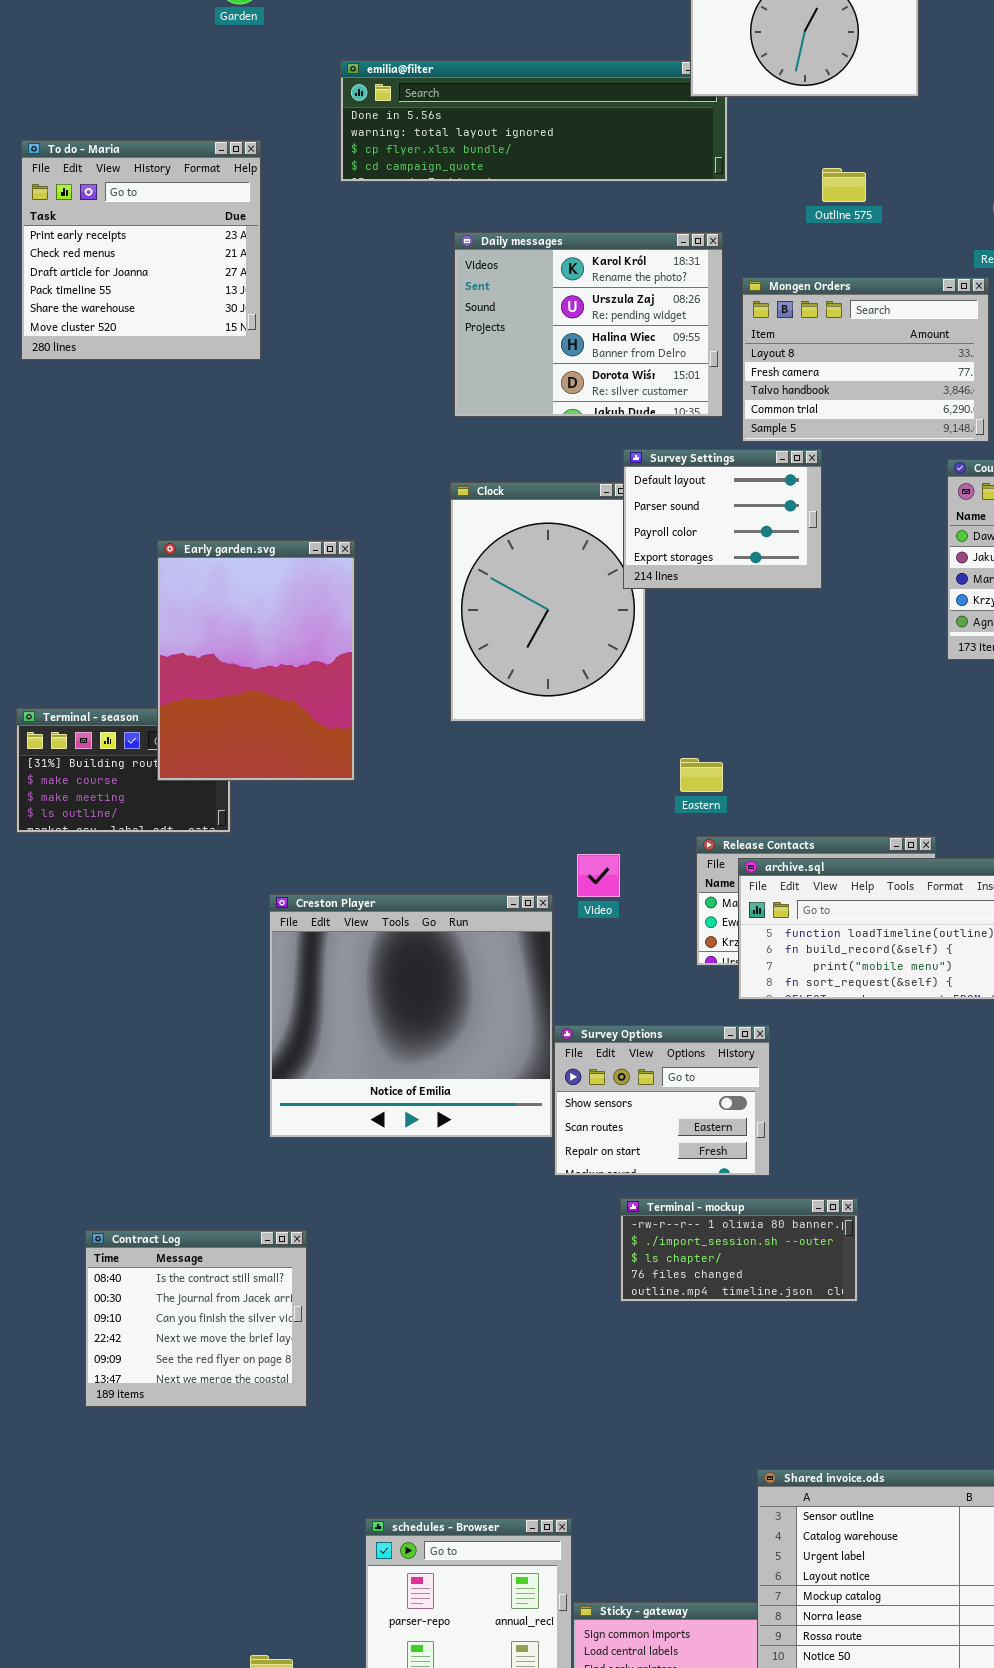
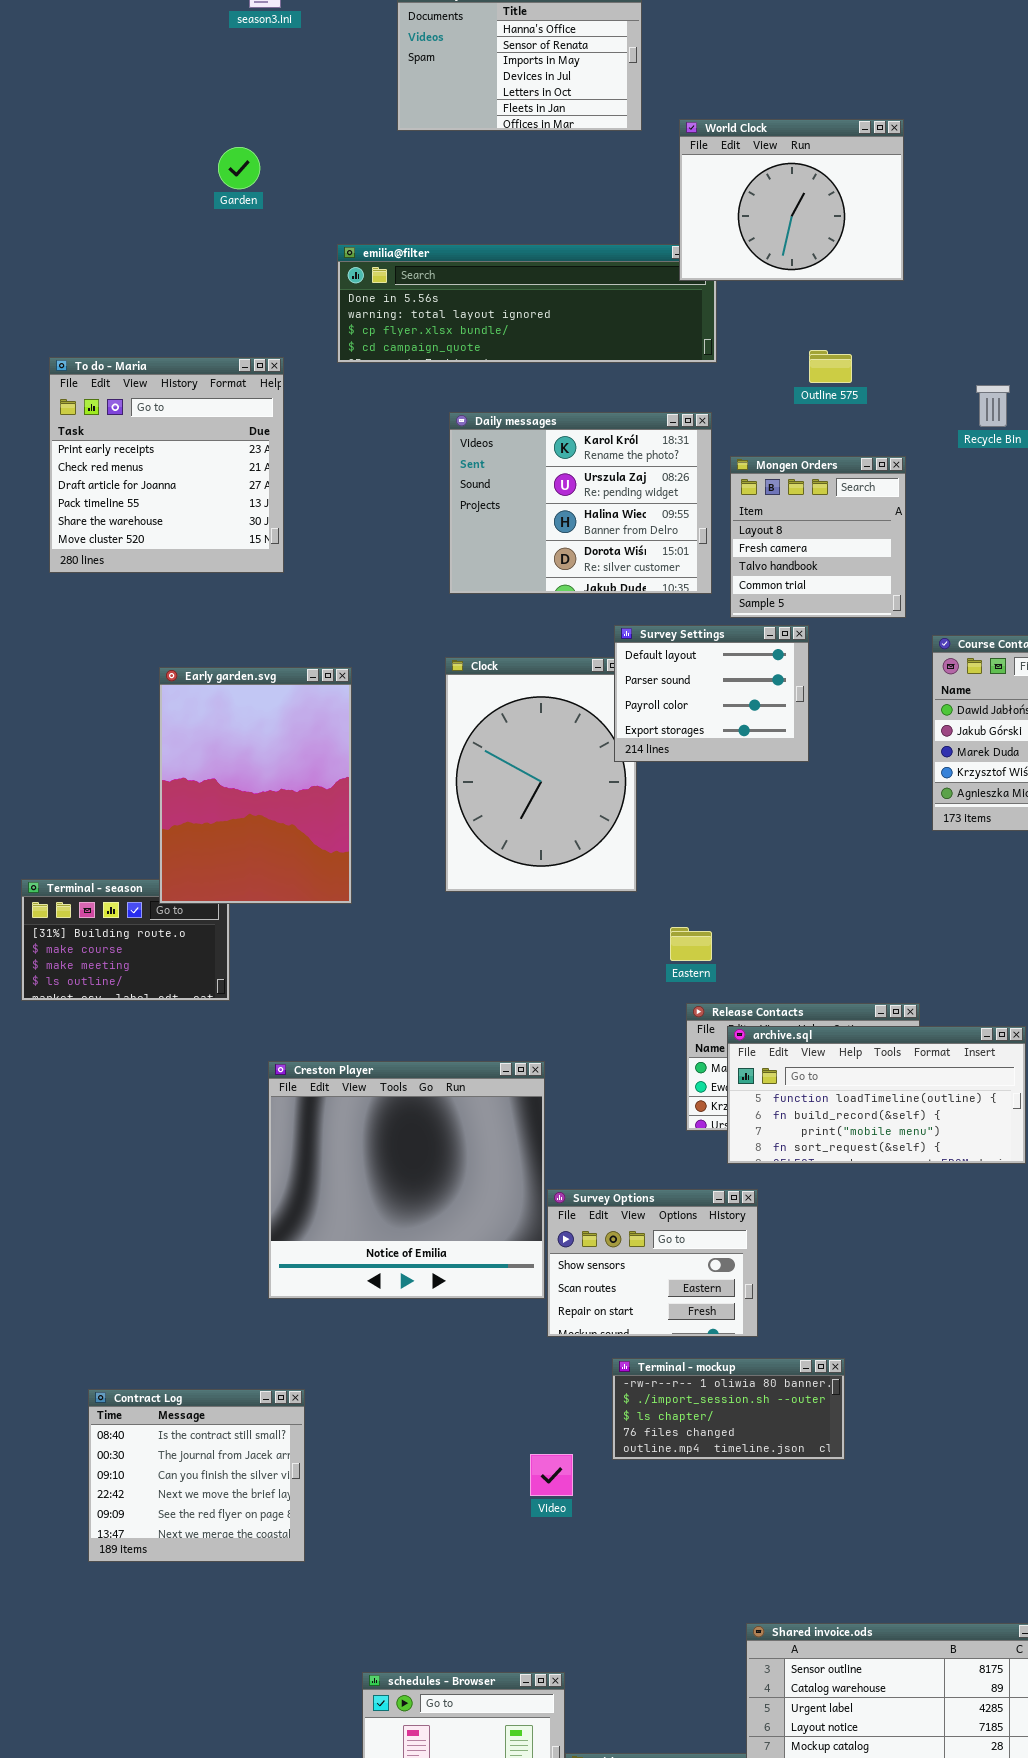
To do - Maria: [21,140,261,360] -> [49,357,284,573], moved
Mongen Orders: [742,277,989,442] -> [730,456,906,618], resized
Early garden.svg: [157,540,355,781] -> [159,667,352,904], moved
Video: [577,854,620,897] -> [530,1454,573,1496], moved

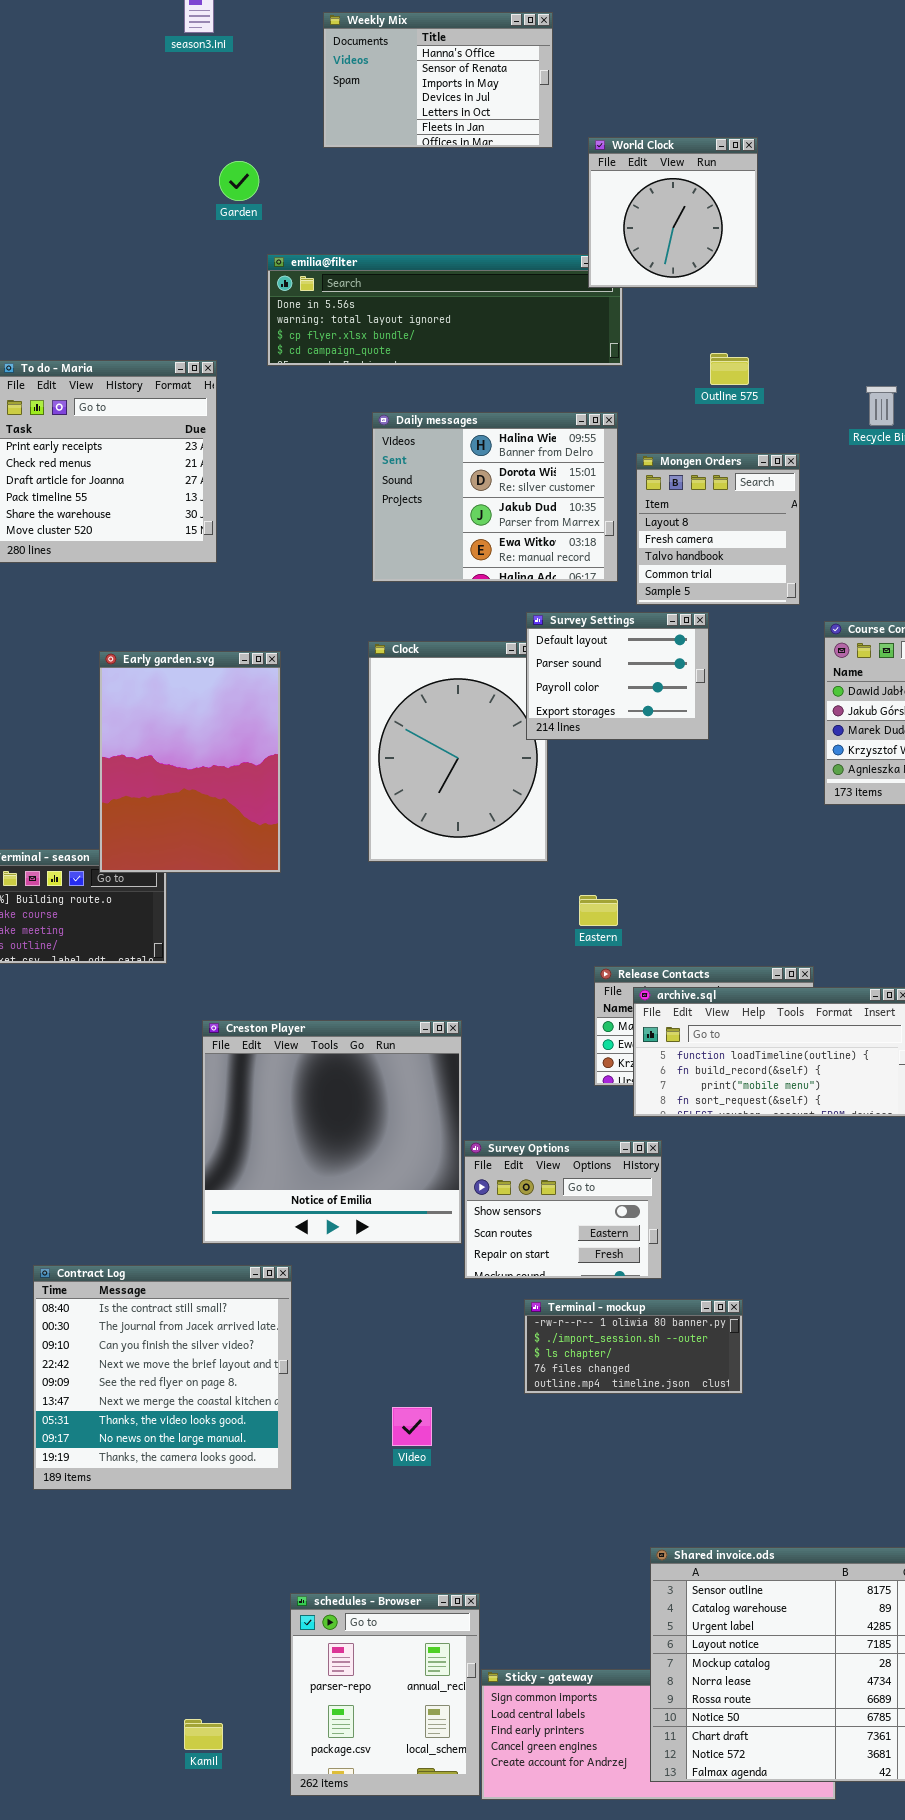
World Clock: [679,119,904,281] -> [588,137,758,288], resized
Garden: [218,147,260,189] -> [219,161,259,201], moved
Daily messages: [449,412,712,594] -> [372,412,618,582], scrolled down 2 rows
Contract Log: [88,1389,305,1562] -> [33,1265,292,1490], resized
Video: [530,1454,573,1496] -> [392,1407,432,1446], moved

